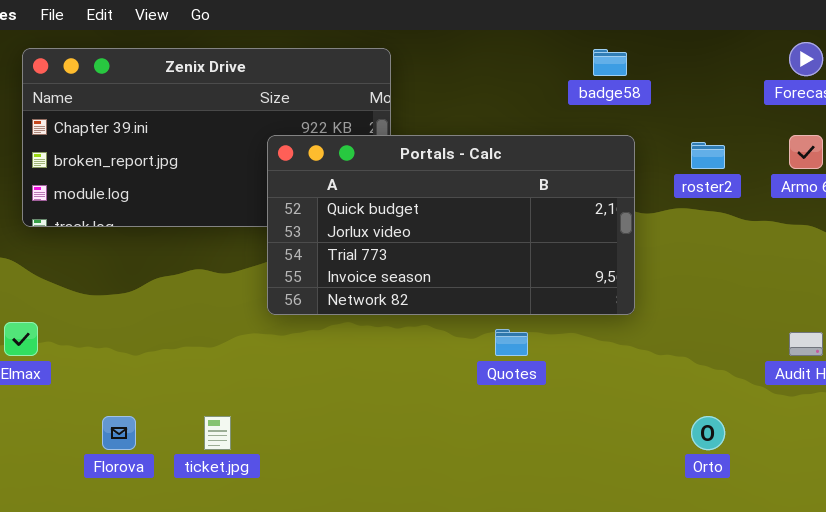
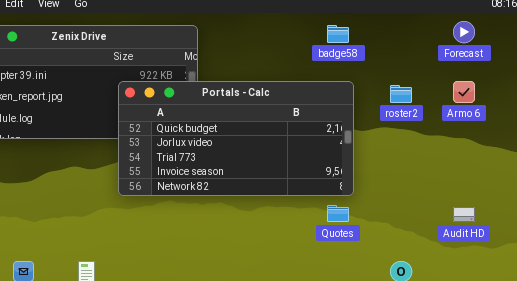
Quotes: [495,329,528,356] -> [327,205,349,222], moved

